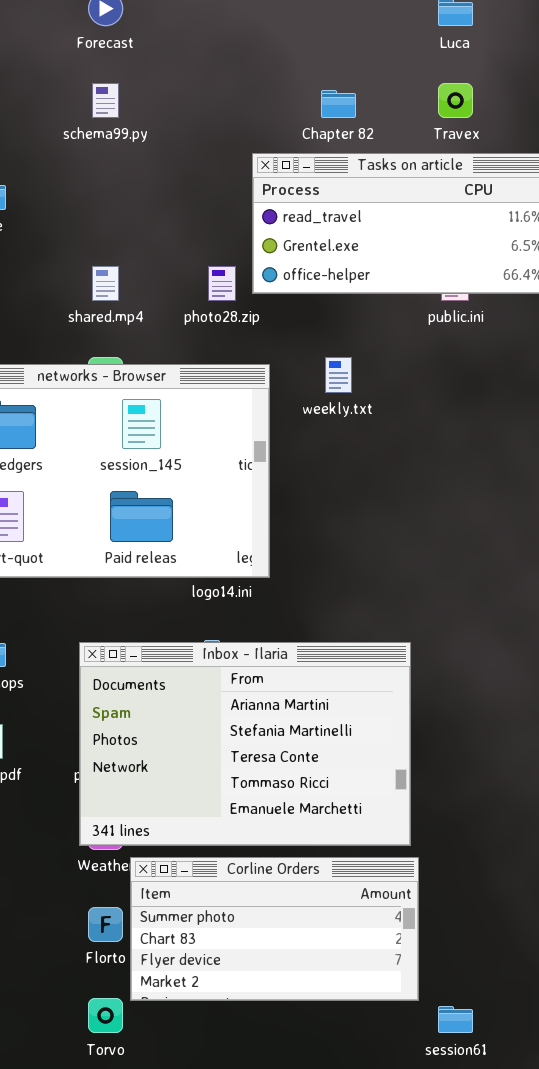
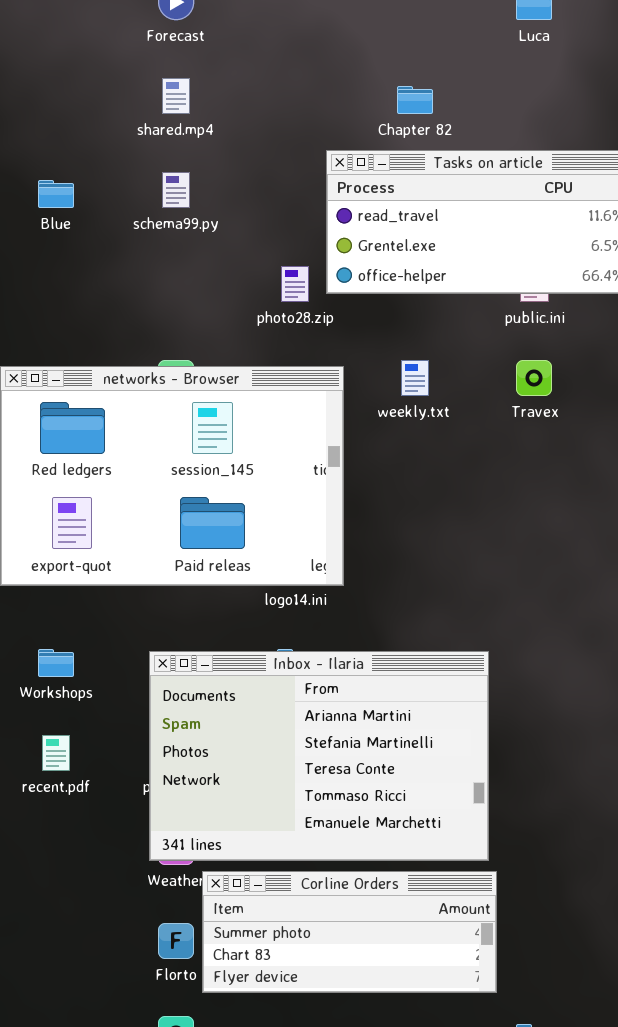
schema99.py: [92,83,119,118] -> [162,172,190,208], moved
Travex: [438,83,473,118] -> [516,360,552,396], moved
shared.mp4: [92,266,119,301] -> [162,78,190,114], moved
Corline Orders: [130,857,419,1001] -> [202,871,497,993], resized

